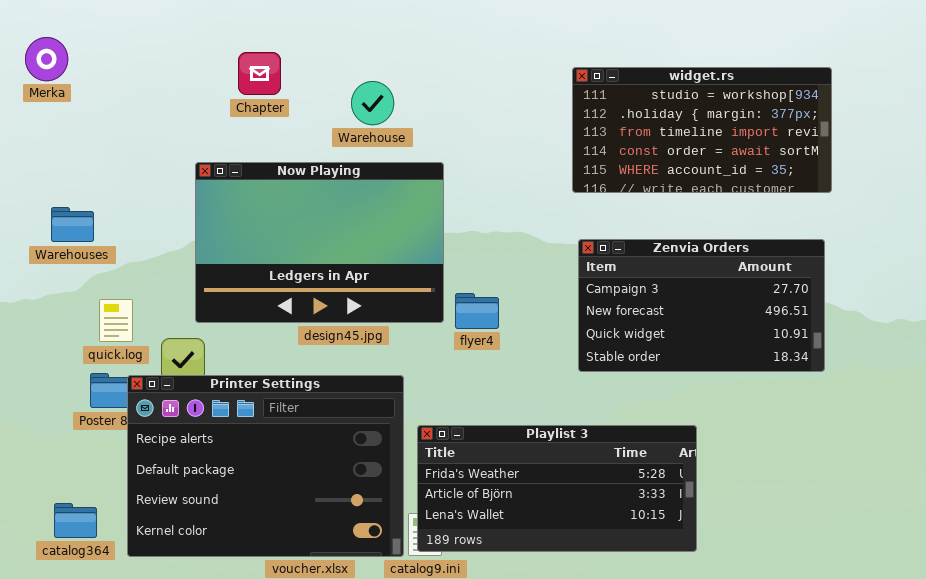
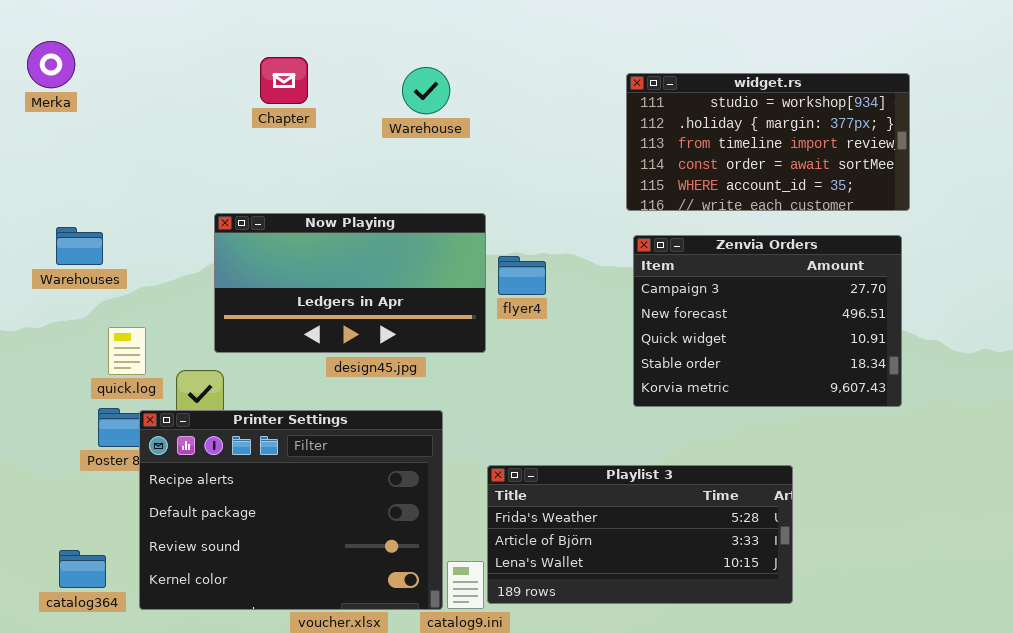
Warehouse: [351,81,394,125] -> [402,67,450,114], moved
Now Playing: [195,162,444,323] -> [214,213,486,353], resized
Zenvia Orders: [578,239,825,372] -> [633,235,902,407], resized
flyer4: [455,293,499,329] -> [498,256,546,295], moved
Playlist 3: [417,425,697,552] -> [487,465,793,604], moved

